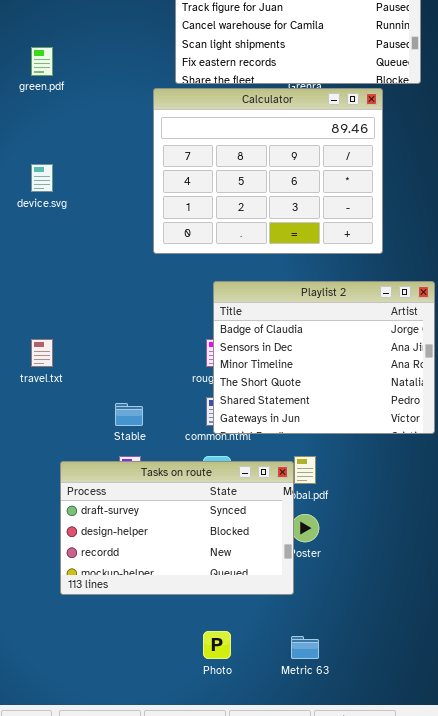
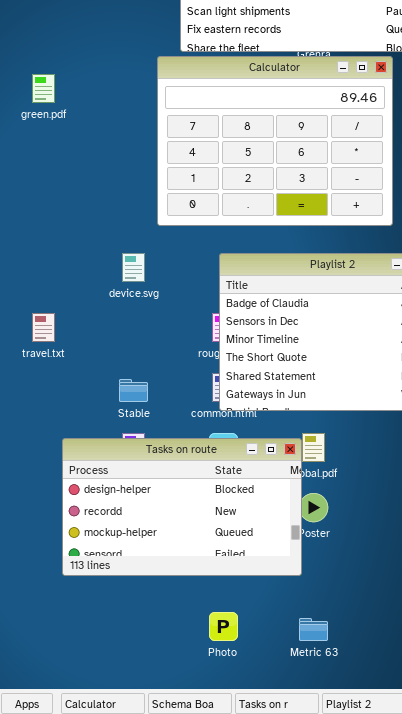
green.pdf: [31,47,53,76] -> [32,74,55,103], moved
device.svg: [31,164,53,192] -> [122,253,145,282], moved
Tasks on route: [60,461,294,595] -> [62,438,302,576], scrolled down 1 row

